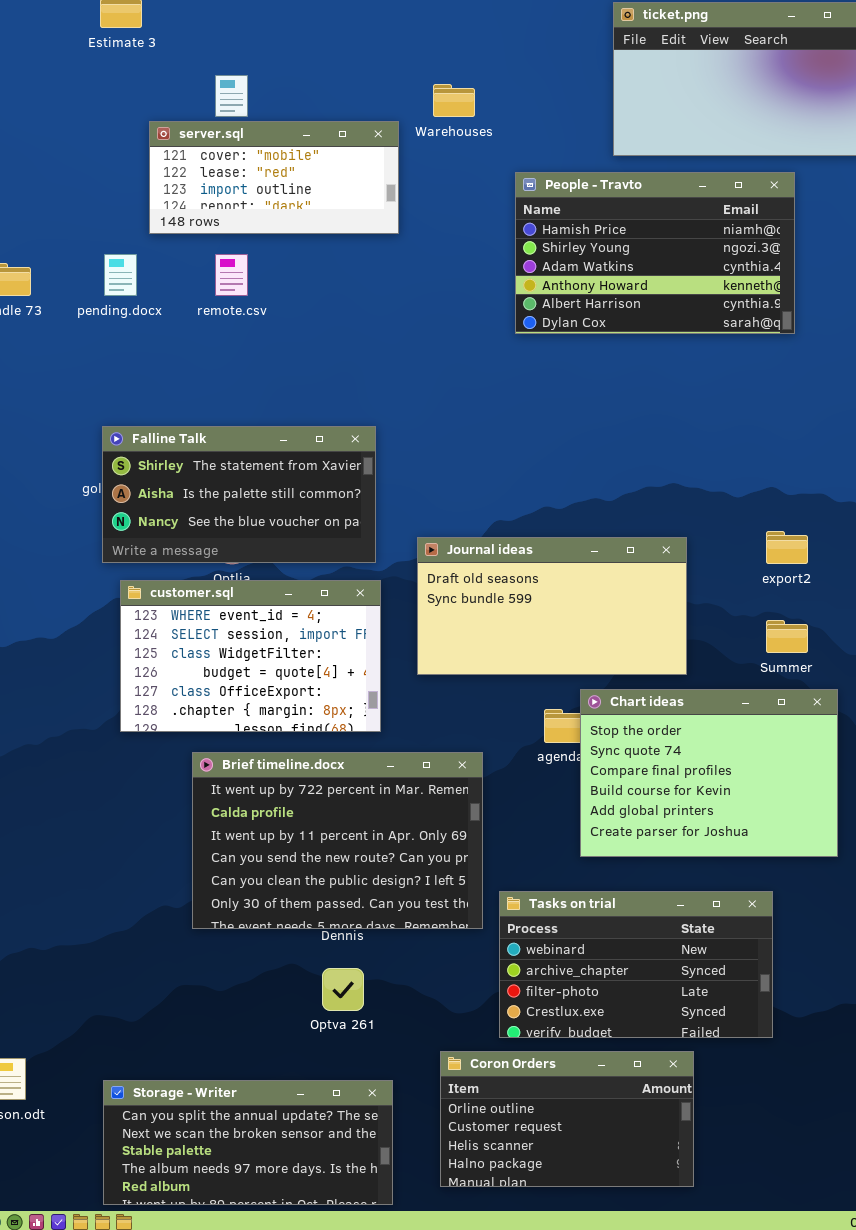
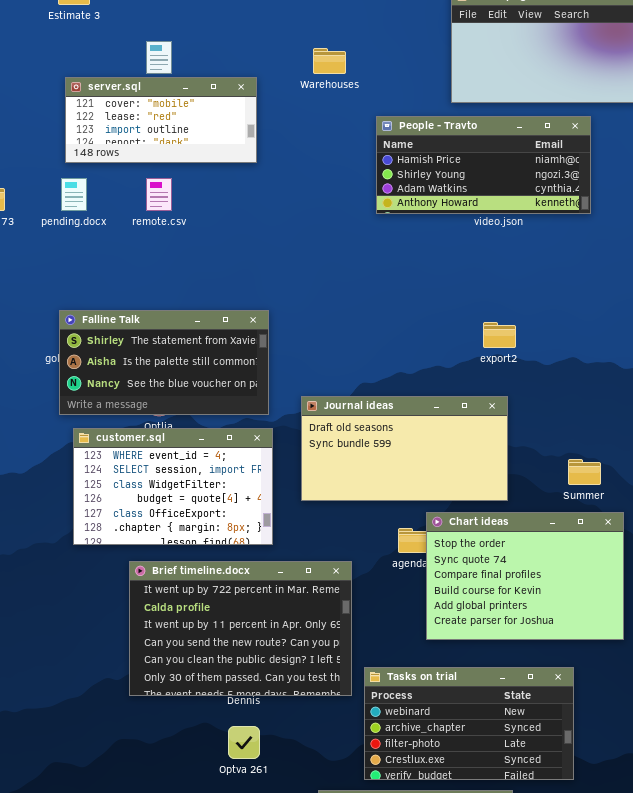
server.sql: [149,121,399,234] -> [65,77,257,163], moved
People - Travto: [515,172,795,334] -> [376,116,591,214], resized
export2: [766,531,808,564] -> [483,322,516,348], moved

